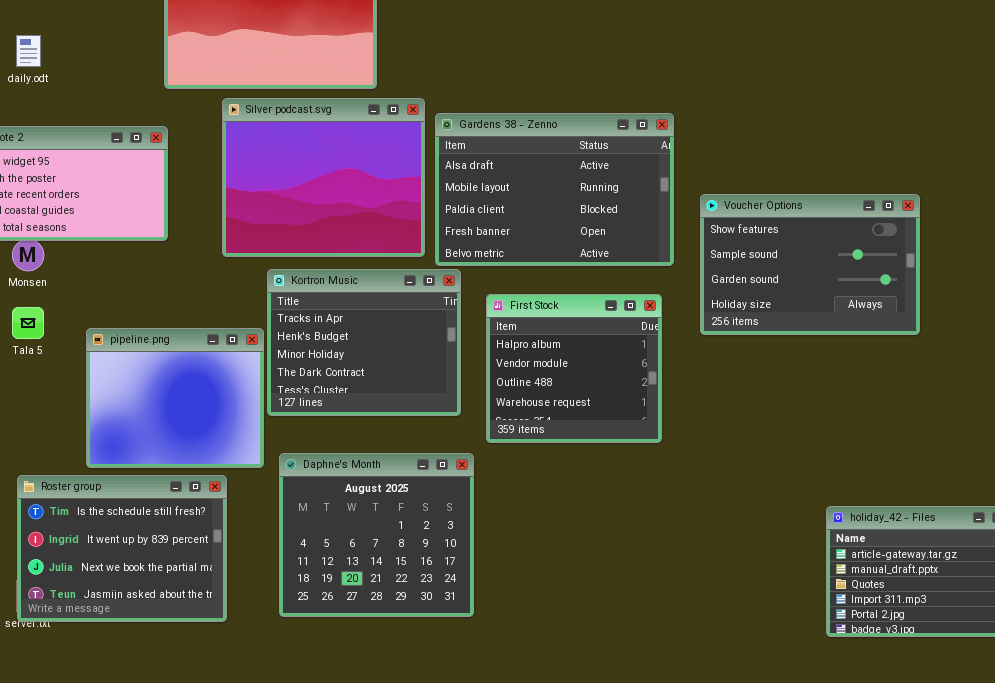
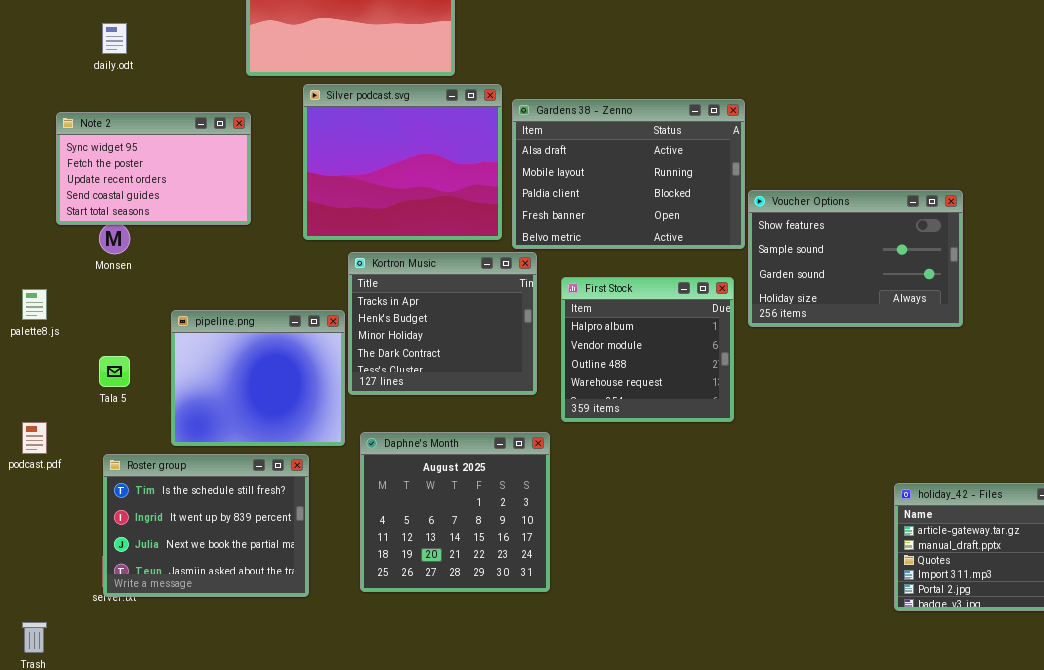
Voucher Options: [700,194,920,335] -> [748,190,963,327], moved
Tala 5: [12,307,44,339] -> [99,356,130,387], moved

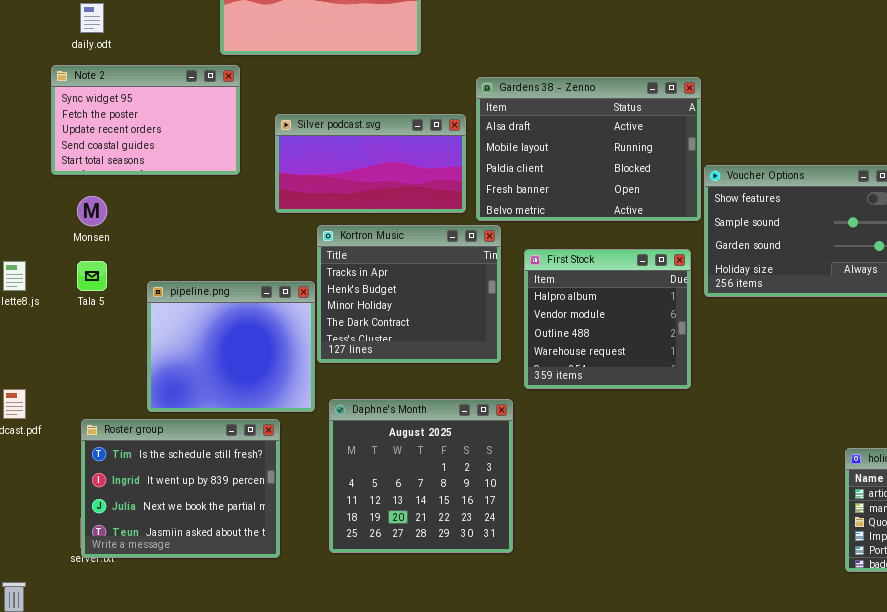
Silver podcast.svg: [303,84,502,240] -> [275,114,466,213], resized
Note 2: [56,112,251,225] -> [51,65,240,175], moved
Tala 5: [99,356,130,387] -> [77,261,107,291], moved

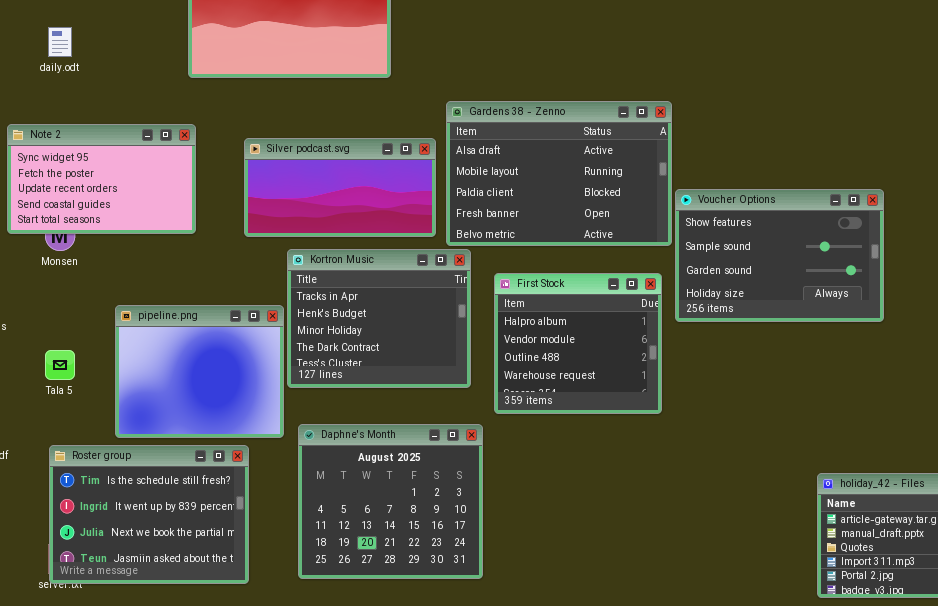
Note 2: [51,65,240,175] -> [7,124,196,234], moved
Tala 5: [77,261,107,291] -> [45,350,75,380], moved

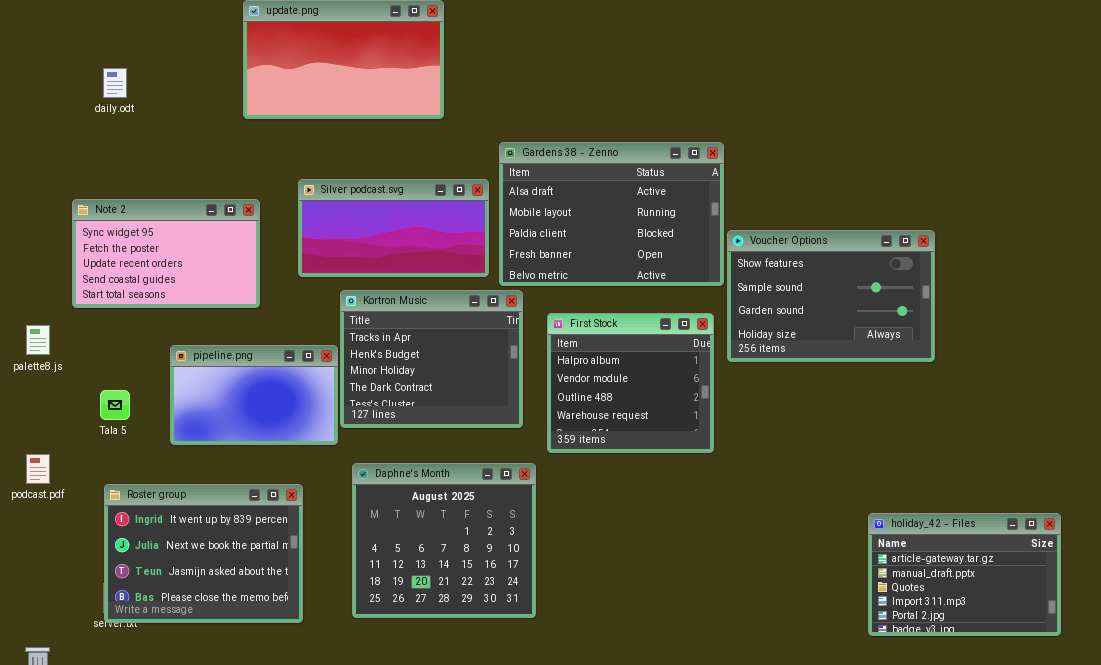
Note 2: [7,124,196,234] -> [72,199,260,308], moved
pipeline.png: [115,305,284,438] -> [170,345,338,445], resized
Roster group: [49,445,249,584] -> [104,484,303,623], scrolled down 1 row

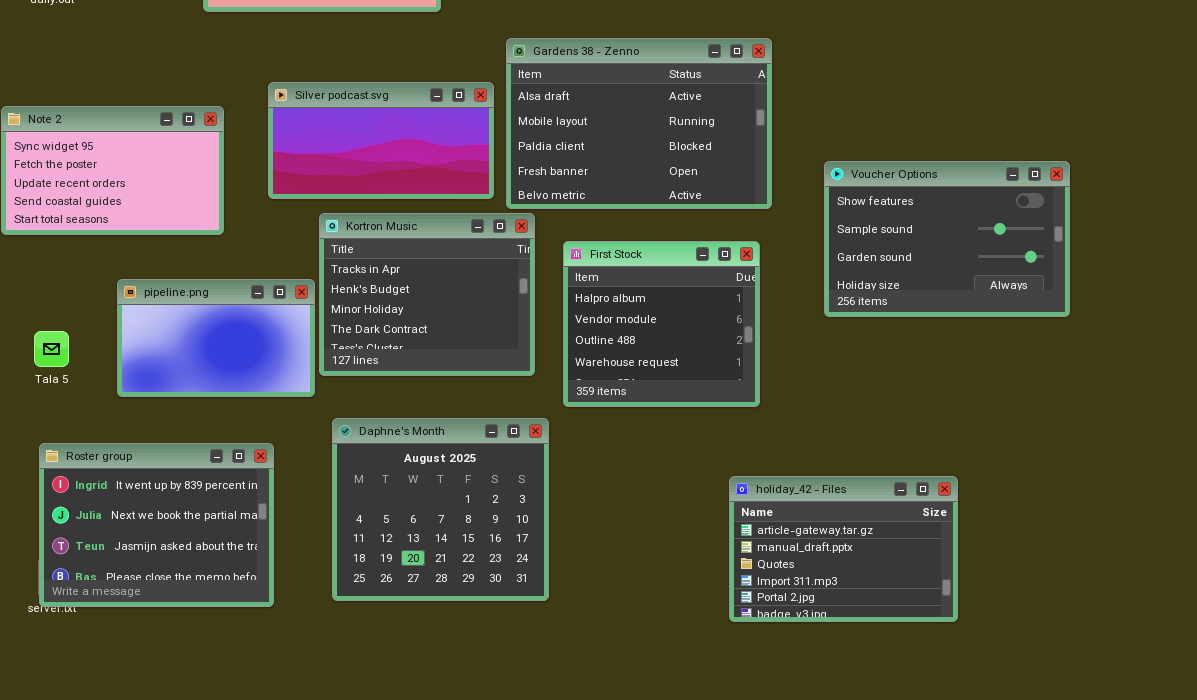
Voucher Options: [727,230,935,362] -> [824,161,1070,317], moved
holiday_42 - Files: [868,513,1061,636] -> [729,476,958,622], moved

